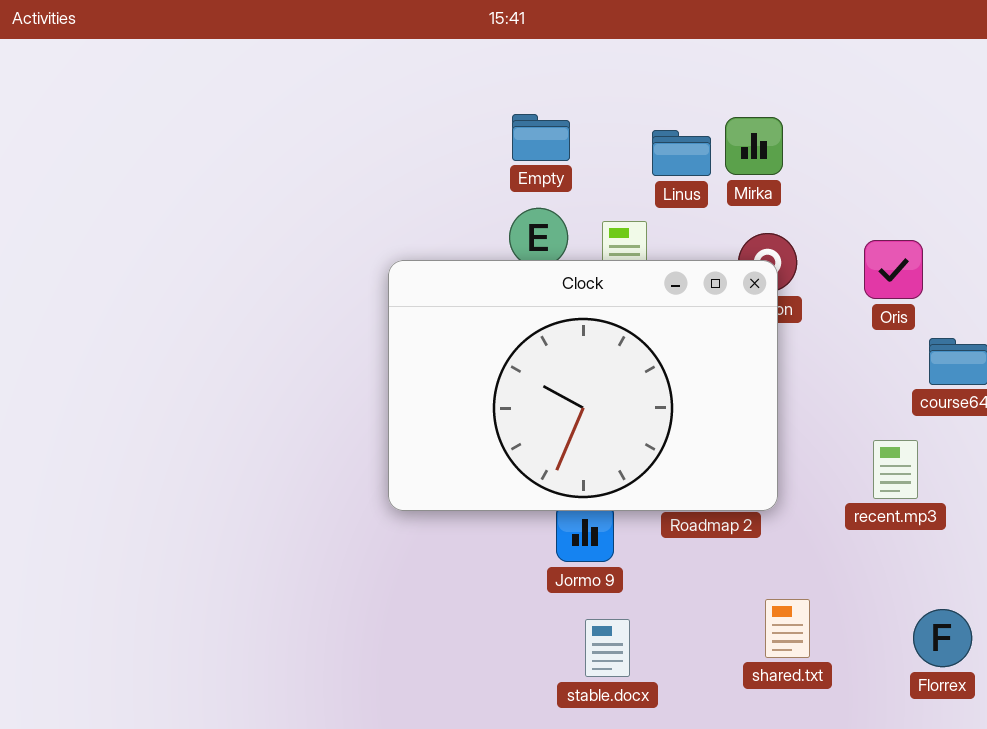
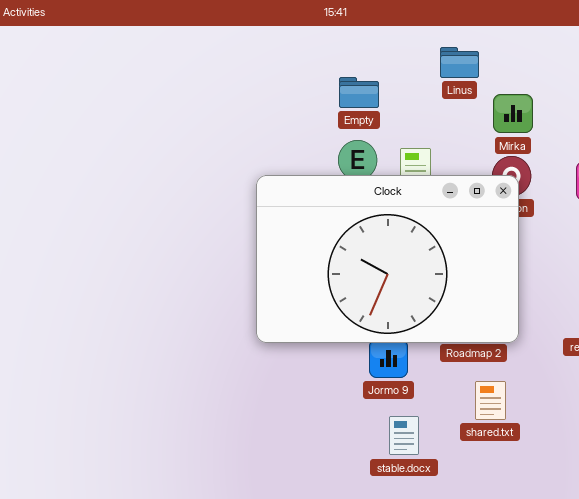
Mirka: [725,117,783,175] -> [493,94,533,133], moved
Linus: [652,130,711,176] -> [440,47,479,78], moved
shared.txt: [765,599,810,658] -> [475,381,506,420], moved

